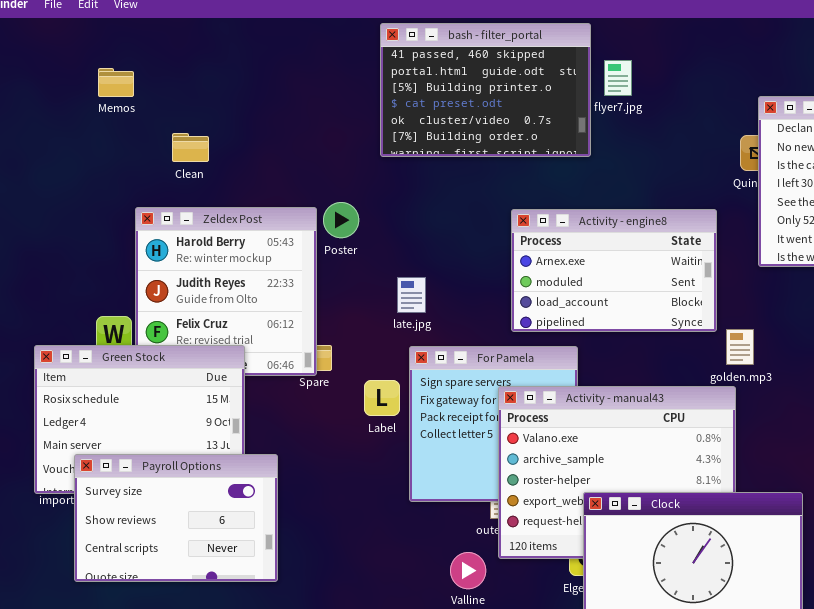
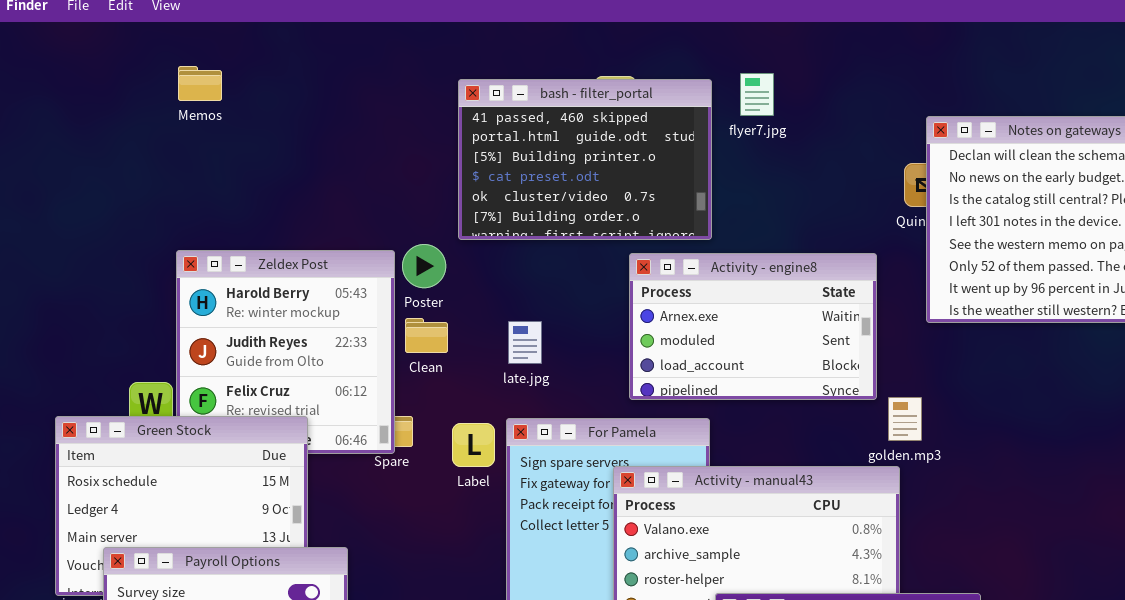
bash - filter_portal: [380,23,591,157] -> [458,79,712,240], moved
Memos: [98,68,134,97] -> [178,66,222,101], moved
Clean: [172,133,209,162] -> [405,318,448,353], moved
late.jpg: [397,277,426,313] -> [508,321,542,364], moved
Label: [364,380,400,416] -> [452,423,495,467], moved

